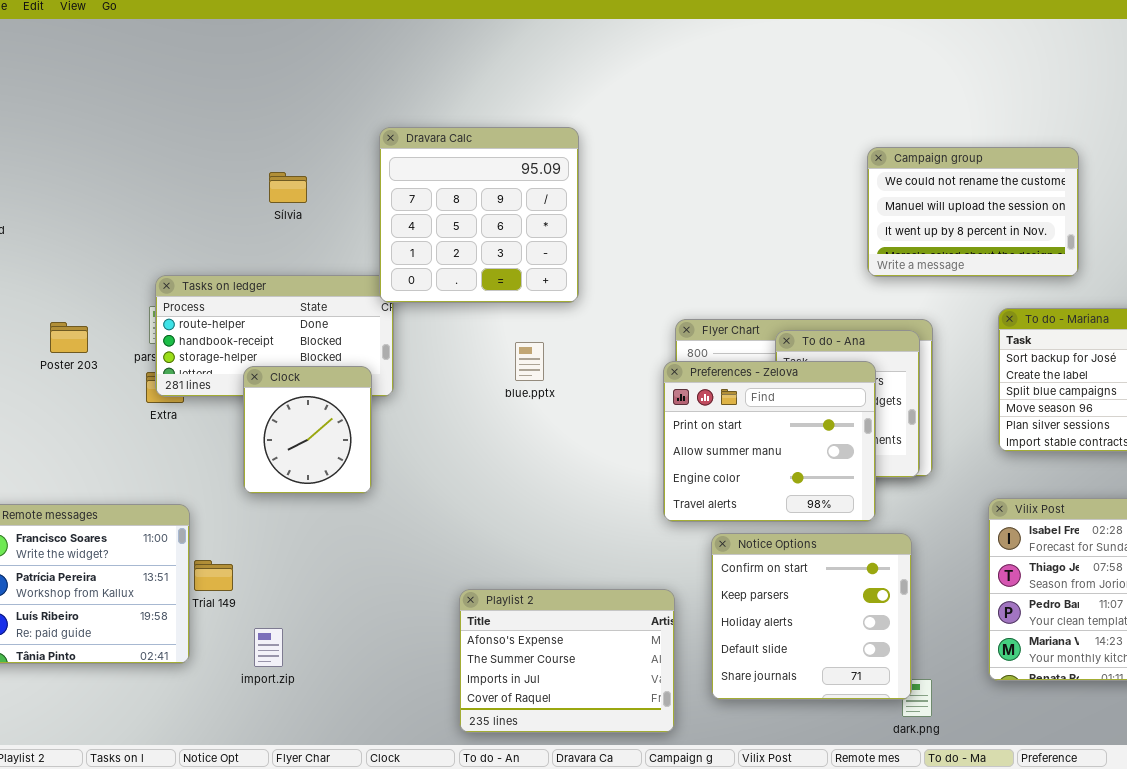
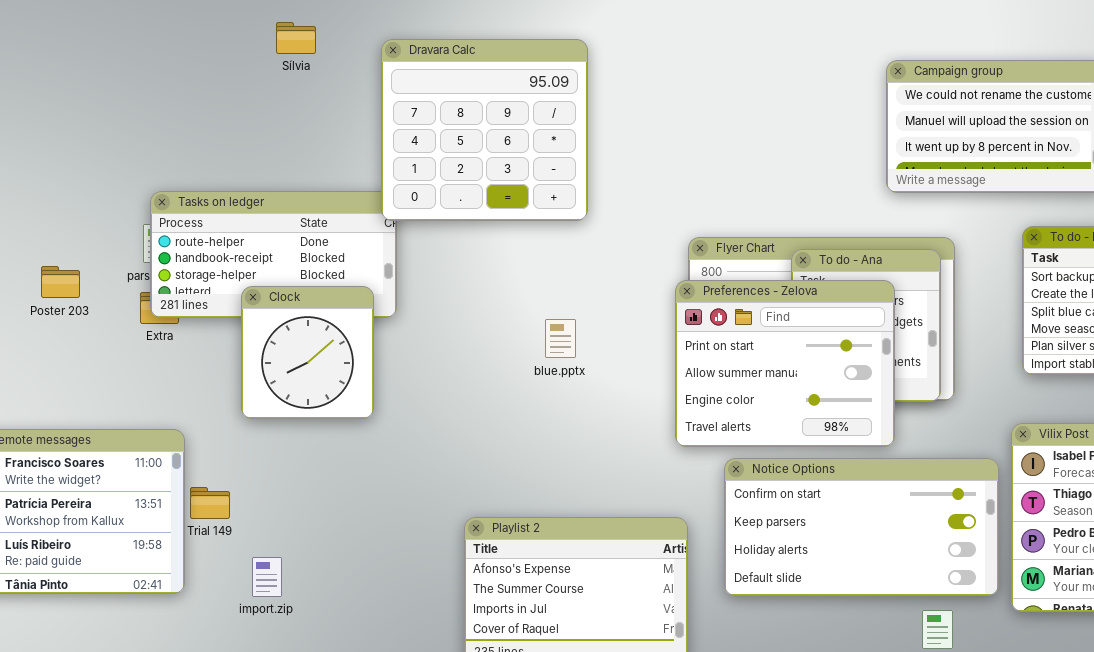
Sílvia: [269,172,307,203] -> [276,22,316,54], moved
Poster 203: [50,322,88,353] -> [41,266,80,298], moved
blue.pptx: [515,342,544,381] -> [545,319,576,358], moved
Notice Options: [711,533,912,700] -> [724,458,999,596], resized

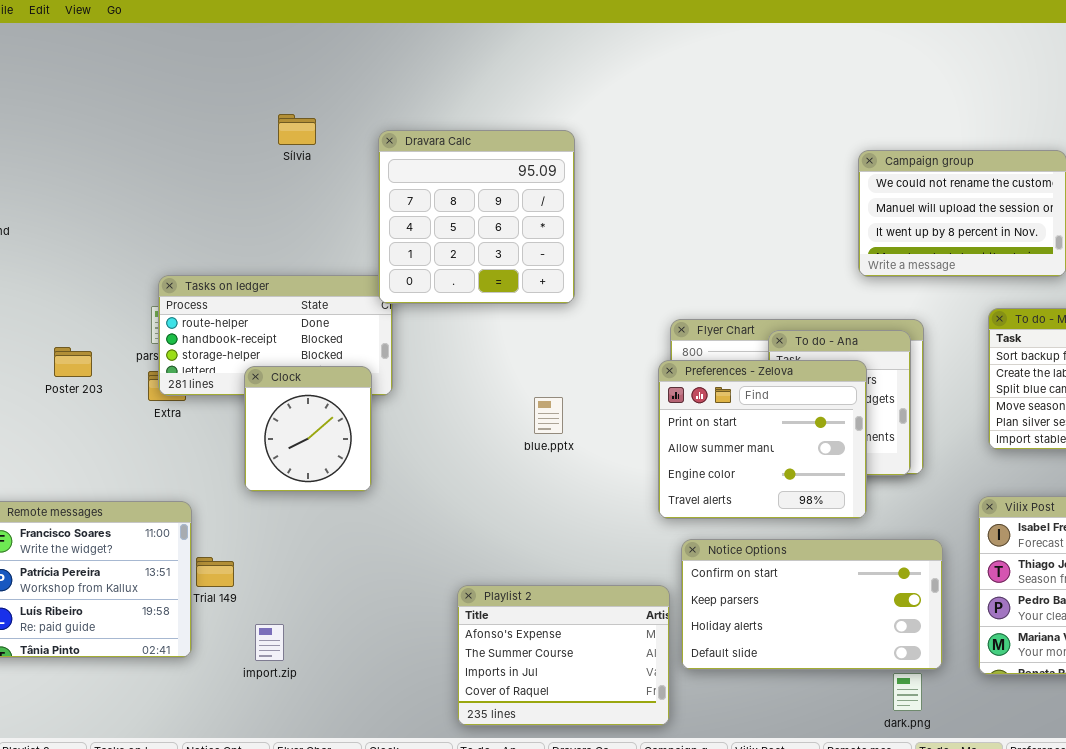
Notice Options: [724,458,999,596] -> [681,539,943,670], moved

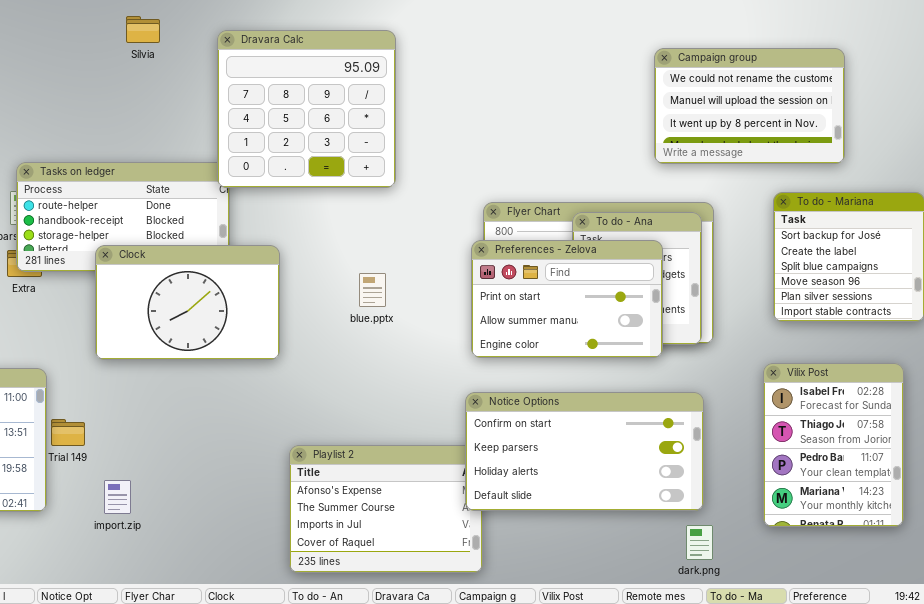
Preferences - Zelova: [658,360,867,519] -> [471,240,663,358], resized
Clock: [244,366,372,492] -> [95,245,280,360], resized
Notice Options: [681,539,943,670] -> [465,392,704,511], moved

